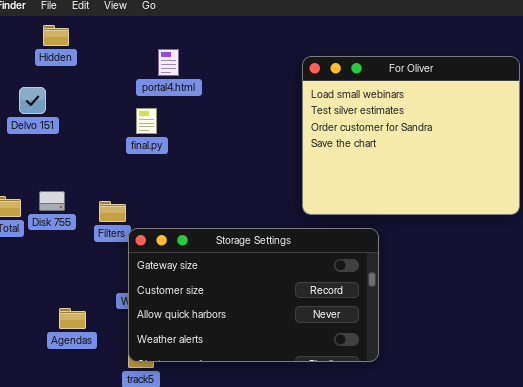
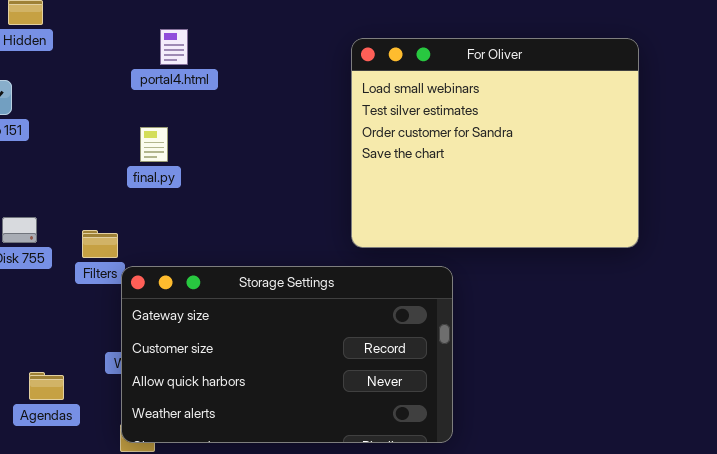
final.py: [136,108,157,134] -> [140,127,168,162], moved

